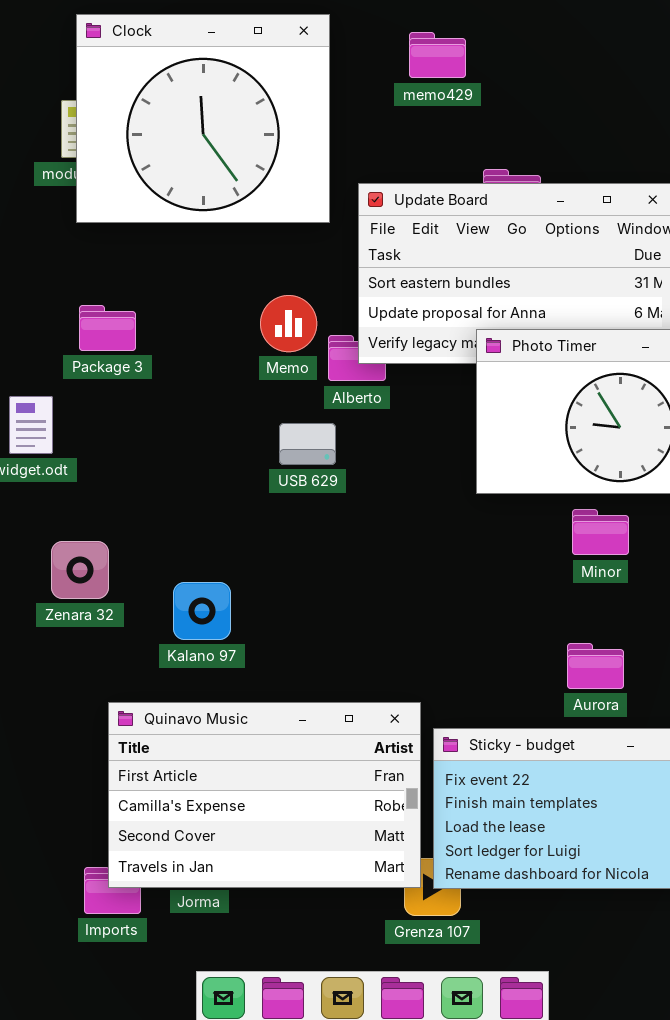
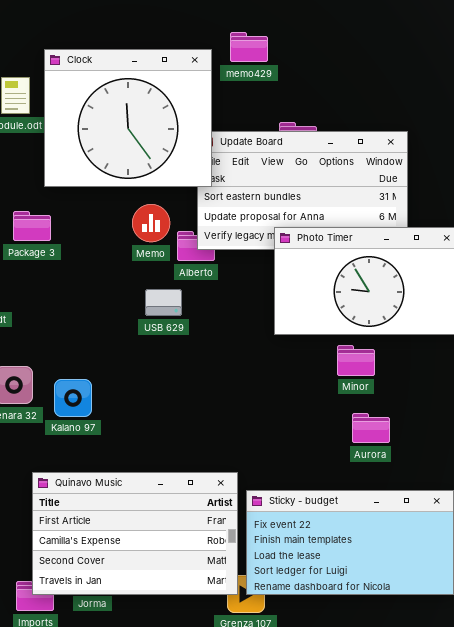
Clock: [76,14,330,223] -> [44,49,212,187], moved
Kalano 97: [173,582,231,640] -> [54,379,92,417], moved
Aurora: [567,643,624,689] -> [352,413,390,443], moved

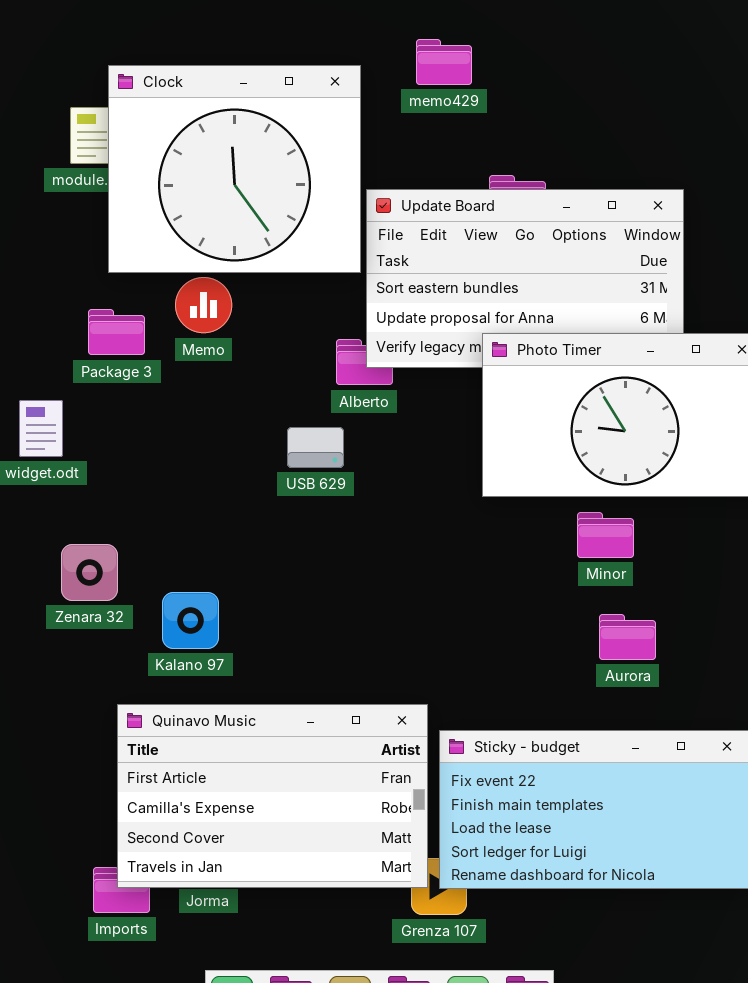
Clock: [44,49,212,187] -> [108,65,361,273], moved
Memo: [132,204,170,242] -> [175,277,232,333], moved
Kalano 97: [54,379,92,417] -> [162,592,219,649], moved

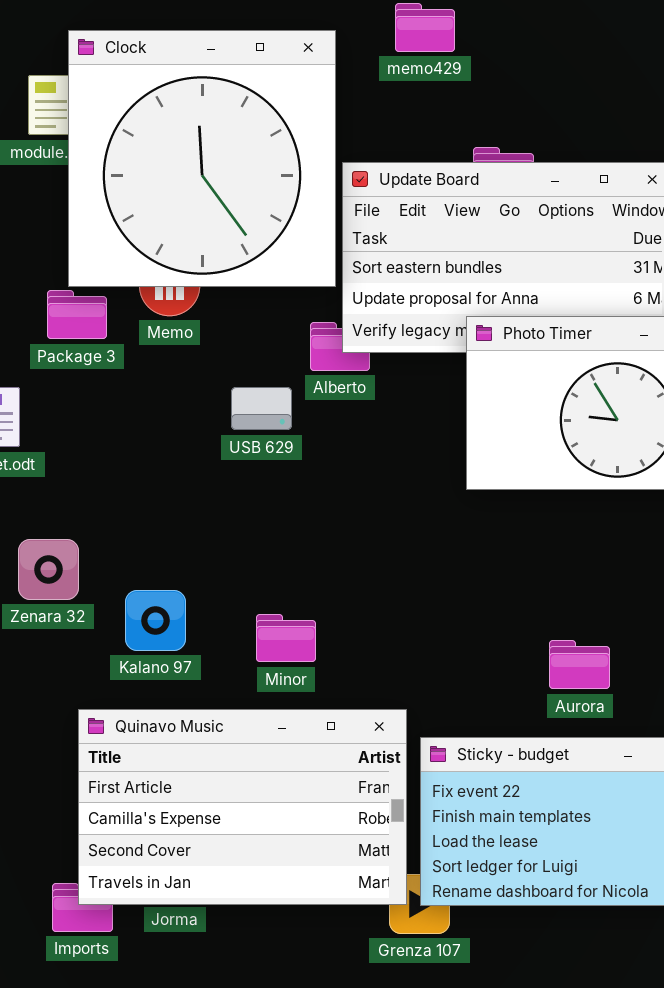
Clock: [108,65,361,273] -> [68,30,336,287], resized
USB 629: [287,427,344,468] -> [231,387,292,430], moved
Minor: [577,512,634,558] -> [256,614,316,662], moved
Aurora: [599,614,656,660] -> [549,640,610,689], moved

